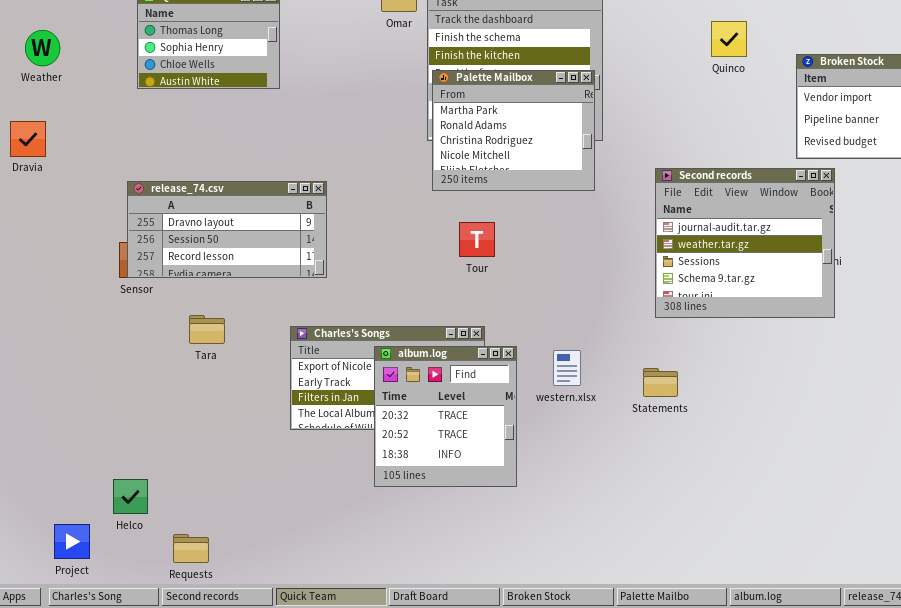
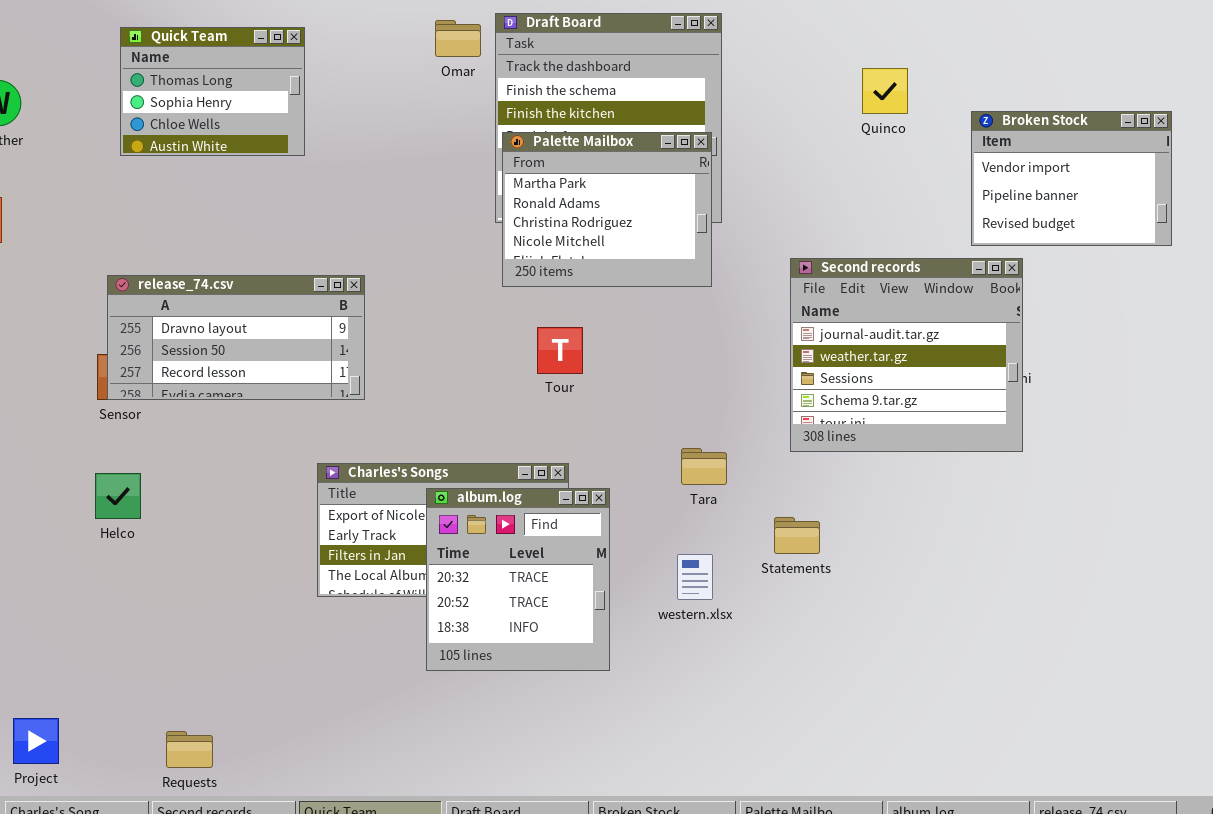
Tara: [189,315,225,344] -> [681,448,727,485], moved
western.xlsx: [553,350,581,386] -> [677,554,713,600], moved
Helco: [113,479,148,514] -> [95,473,141,519], moved

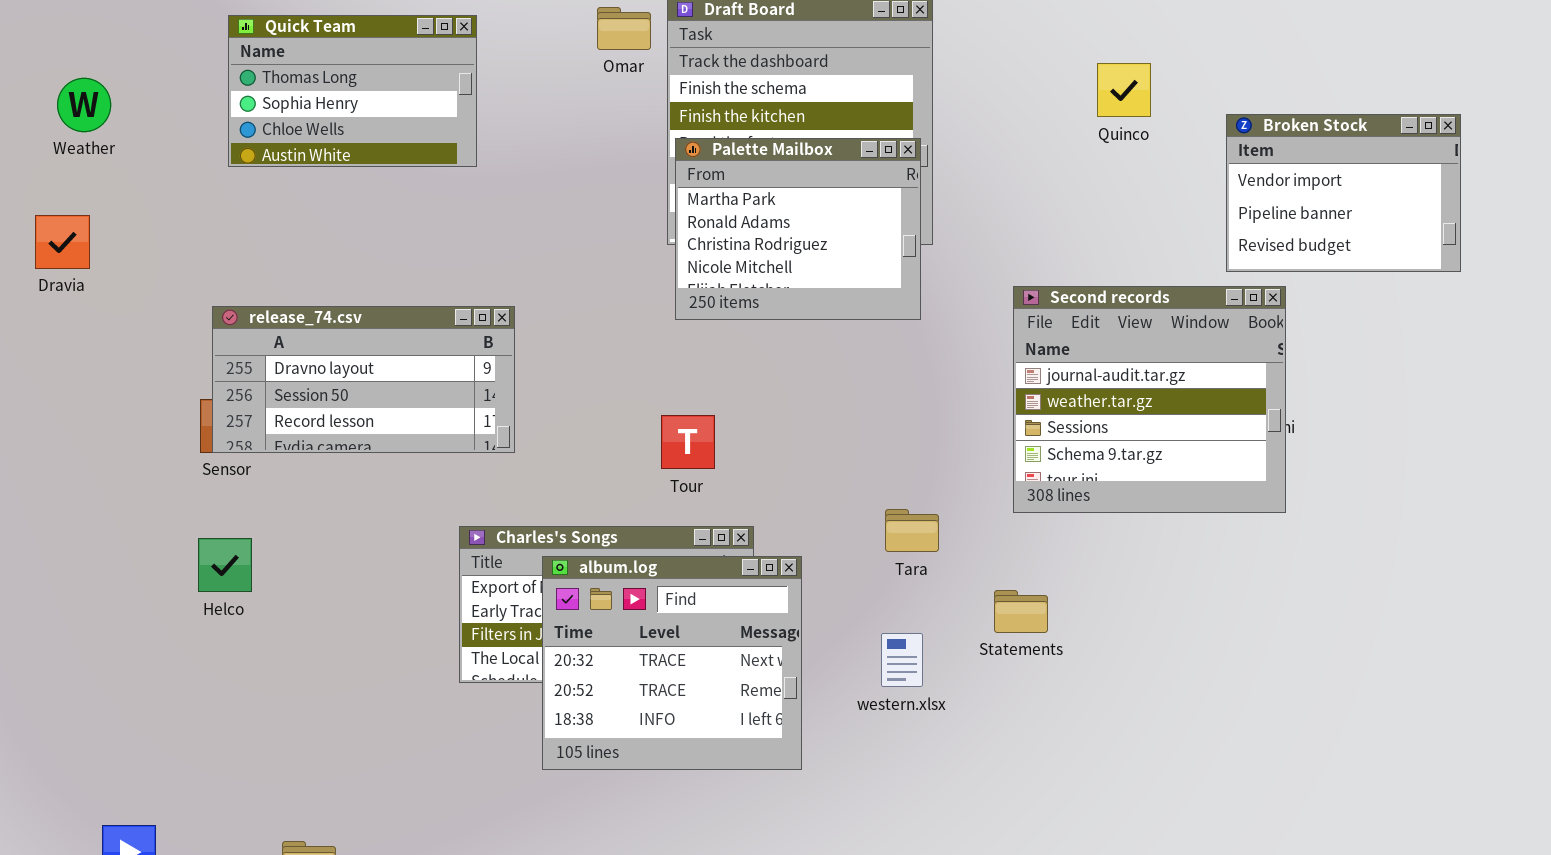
Quick Team: [120,27,305,156] -> [228,15,477,167], resized
Tour: [537,327,583,374] -> [661,415,715,469], moved
album.log: [426,488,610,671] -> [542,556,802,770], resized

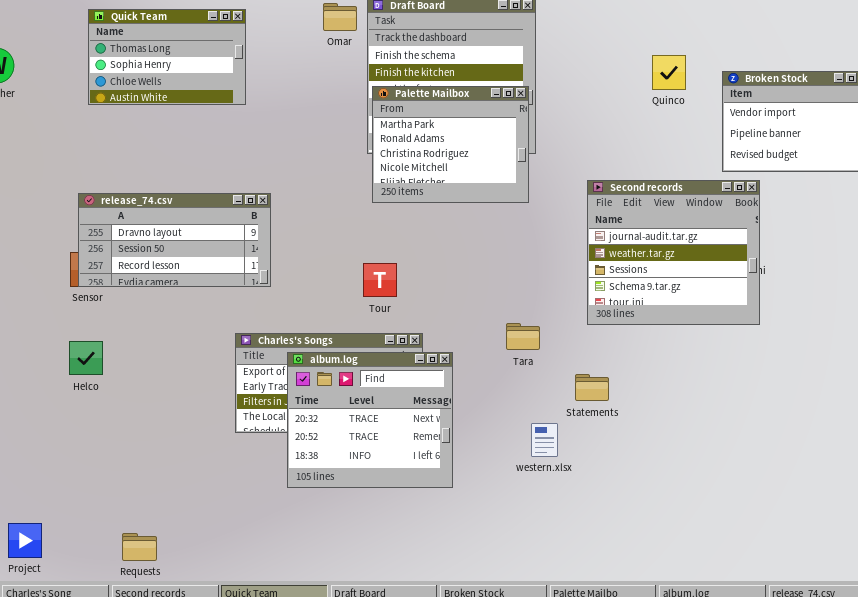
Quinco: [1097,63,1151,117] -> [652,55,686,90], moved
western.xlsx: [881,633,923,687] -> [531,423,558,457], moved

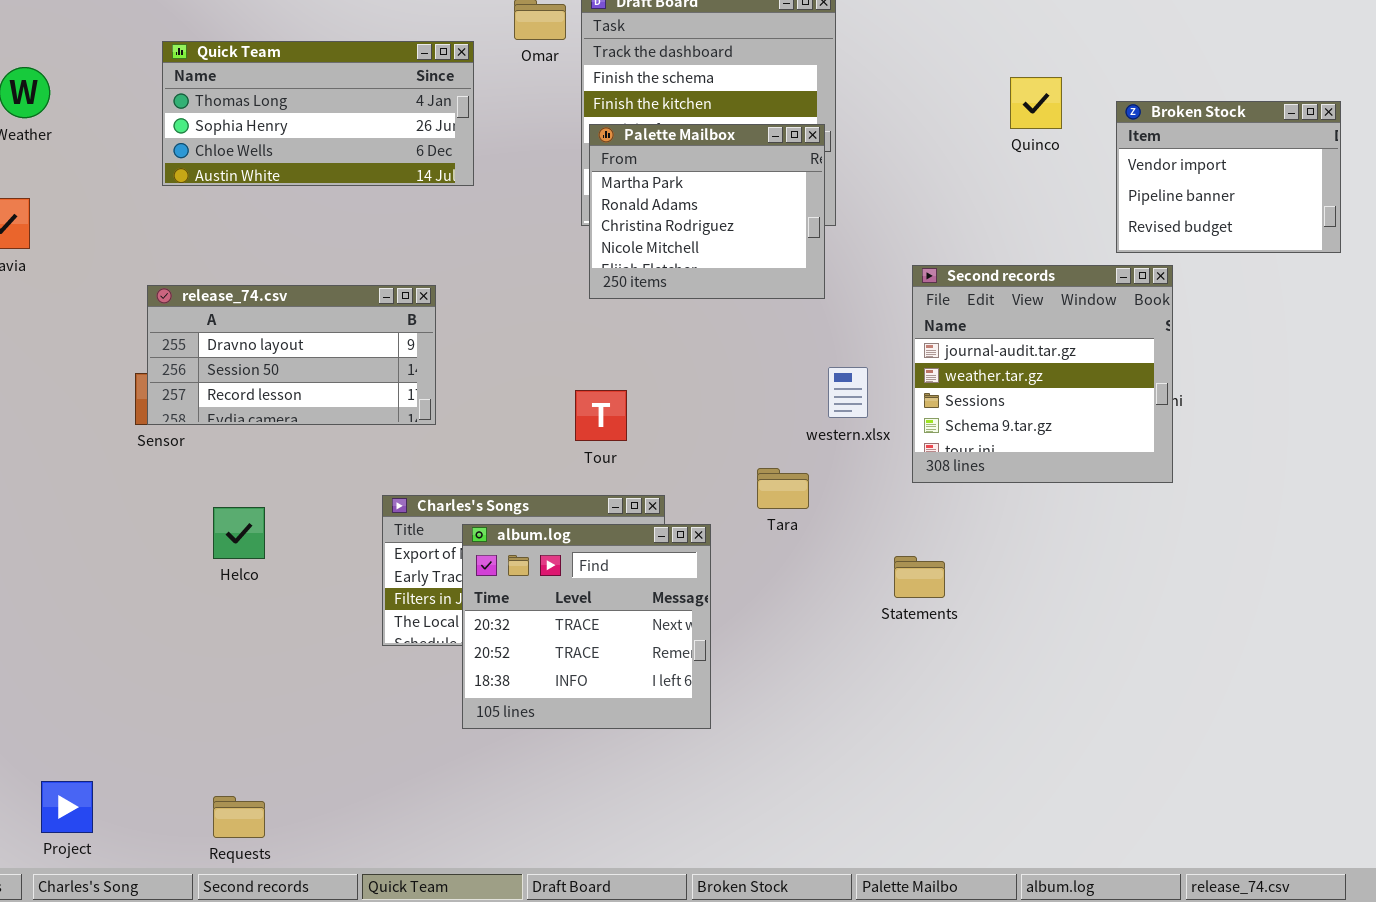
Quick Team: [88,9,246,105] -> [162,41,474,186], moved, resized
Tara: [506,323,540,350] -> [757,468,809,509], moved
Helco: [69,341,103,375] -> [213,507,265,559], moved
western.xlsx: [531,423,558,457] -> [828,367,868,418], moved

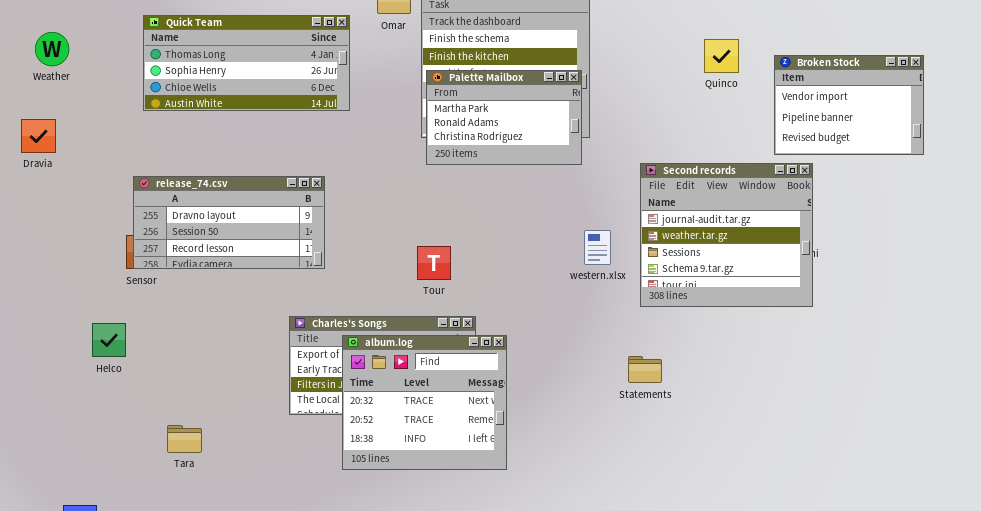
Palette Mailbox: [589,124,825,299] -> [426,70,582,165], resized
Tara: [757,468,809,509] -> [167,425,202,453], moved
Helco: [213,507,265,559] -> [92,323,126,357], moved

